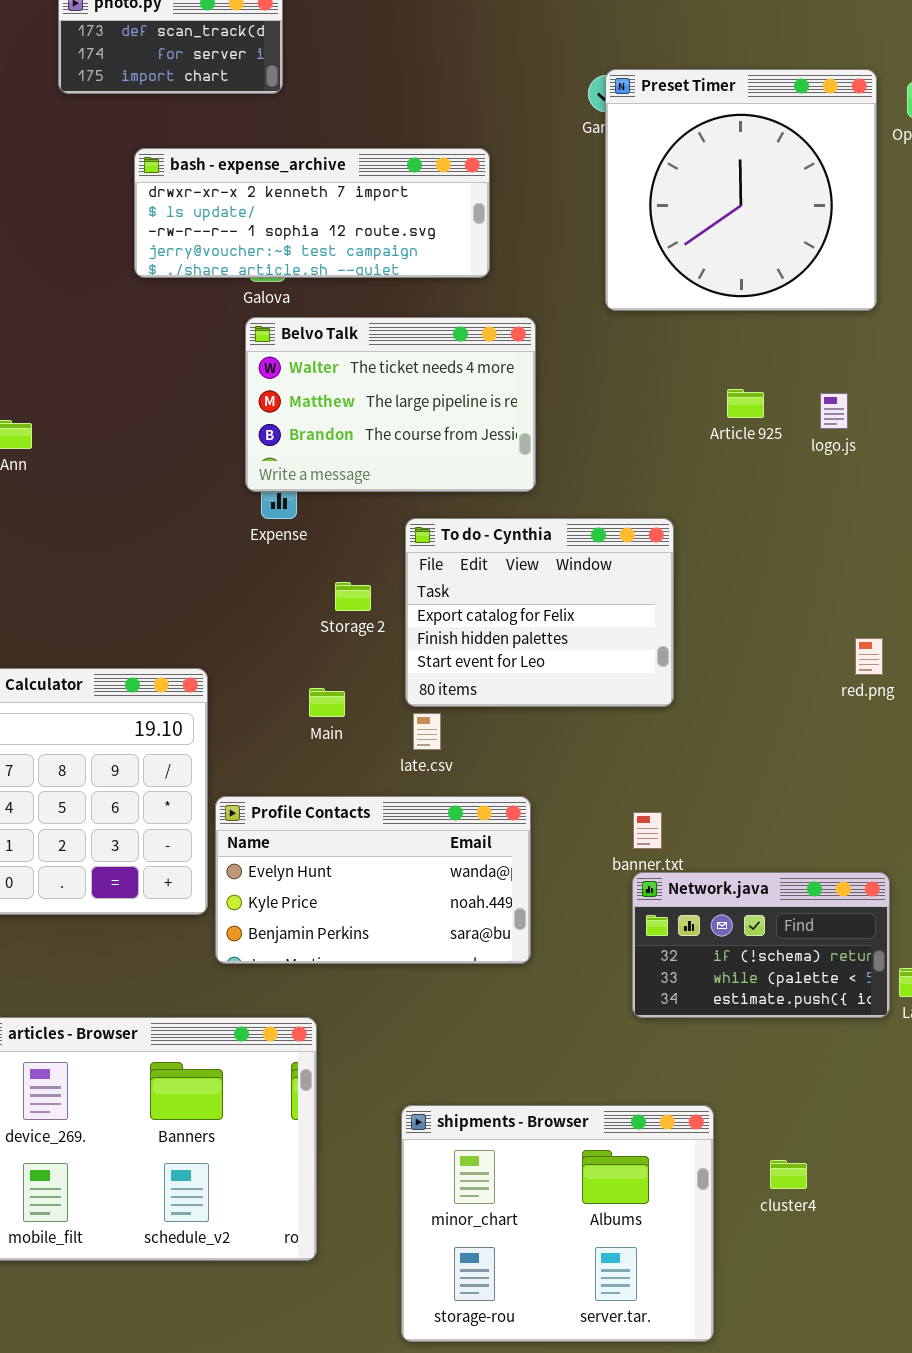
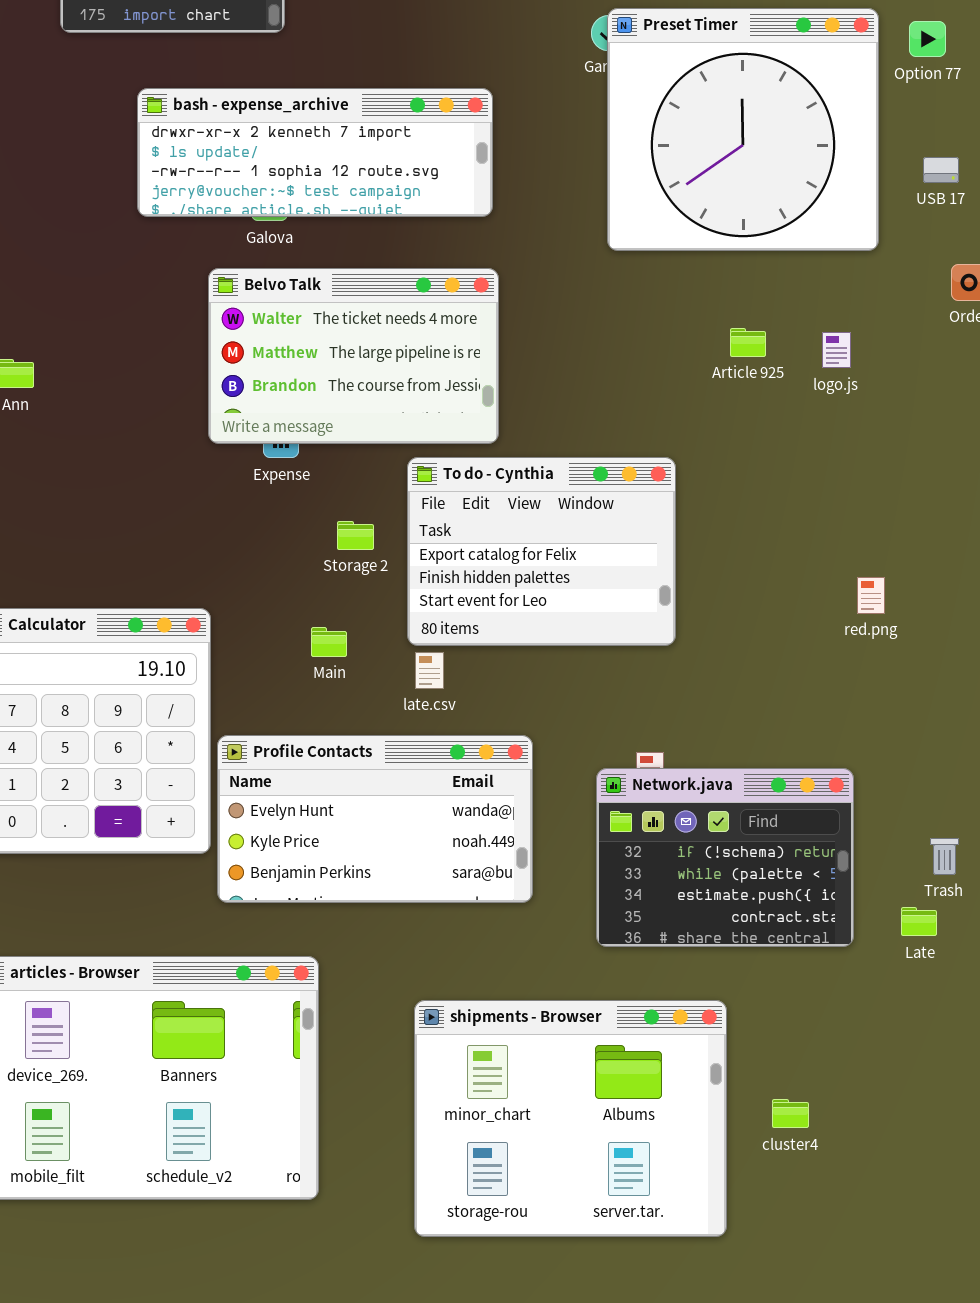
Belvo Talk: [245,317,536,492] -> [208,268,499,444], moved
Network.java: [632,872,890,1018] -> [596,768,854,947], moved, resized
shipments - Browser: [401,1105,714,1342] -> [414,1000,727,1237], moved

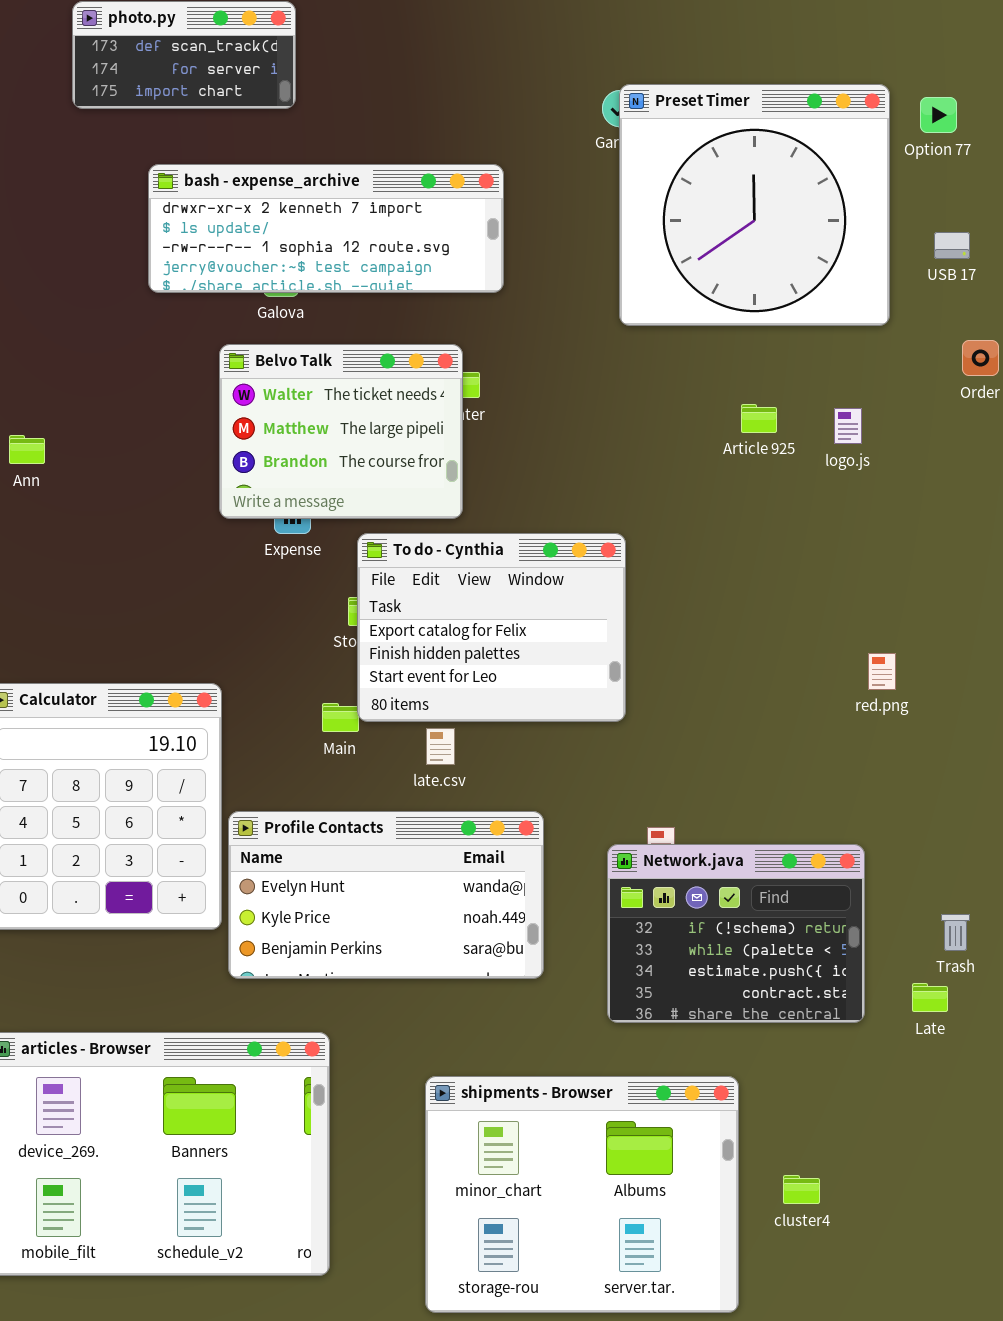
Belvo Talk: [208,268,499,444] -> [219,344,463,519], resized
To do - Cynthia: [407,457,676,646] -> [357,533,626,722], moved

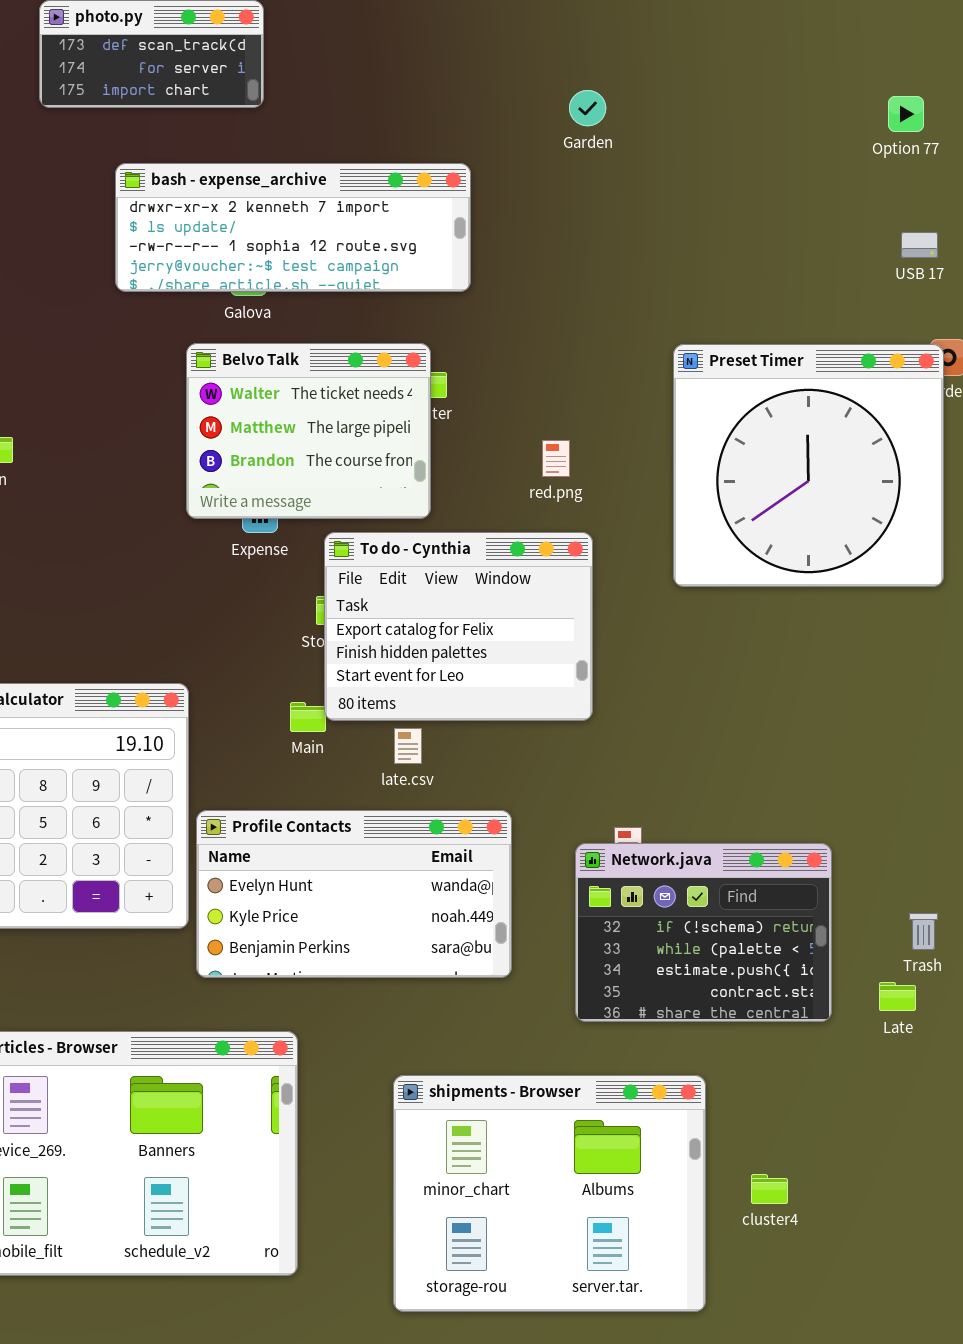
Preset Timer: [619,84,890,326] -> [673,344,944,587], moved
red.png: [868,653,896,690] -> [542,440,570,477], moved

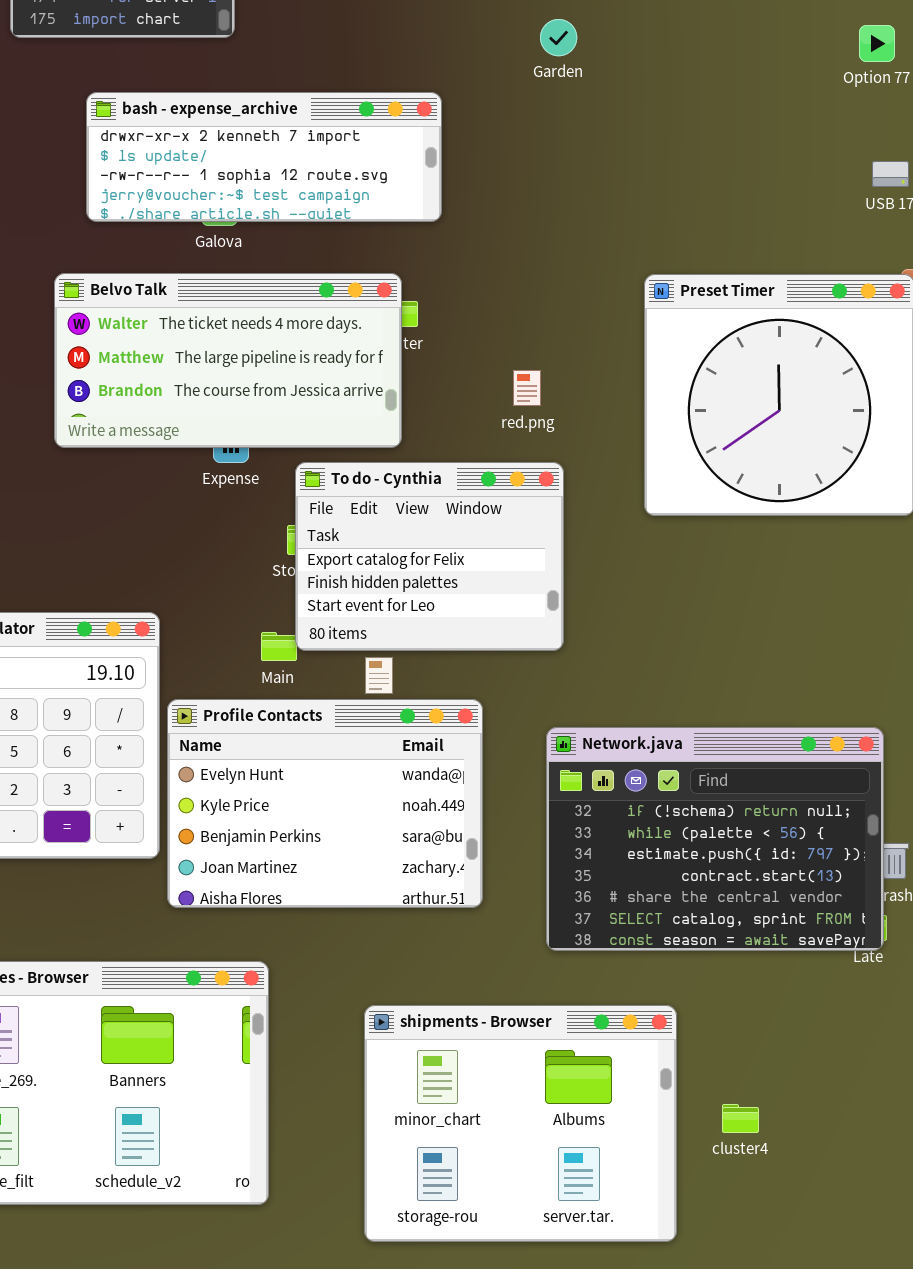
Belvo Talk: [186,343,431,519] -> [54,273,402,448], resized
Profile Contacts: [196,810,512,978] -> [167,699,483,908], resized
Network.java: [575,843,832,1022] -> [546,727,884,951], resized

